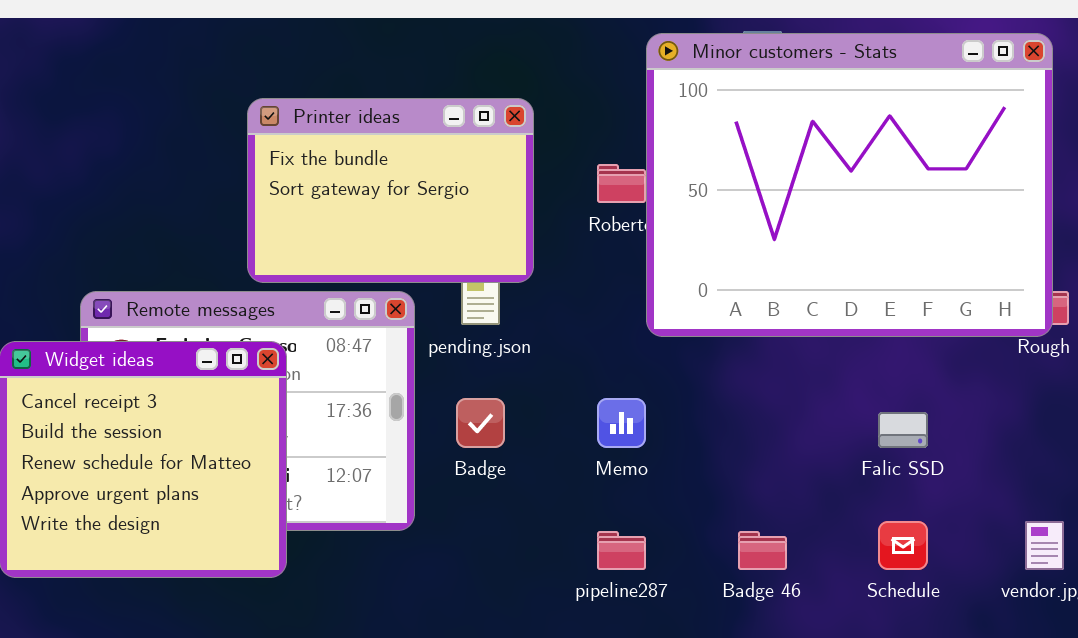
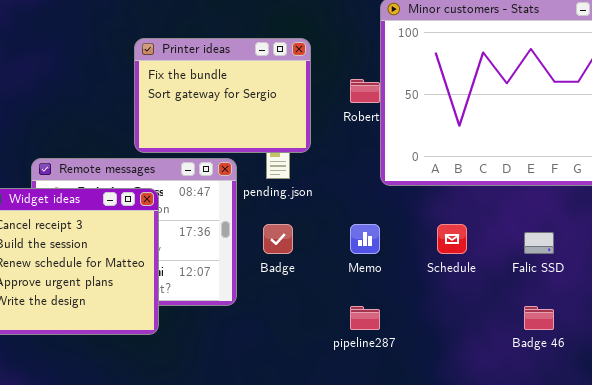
Schedule: [878,521,928,570] -> [437,224,467,254], moved
Badge 46: [738,531,787,570] -> [524,306,554,330], moved

